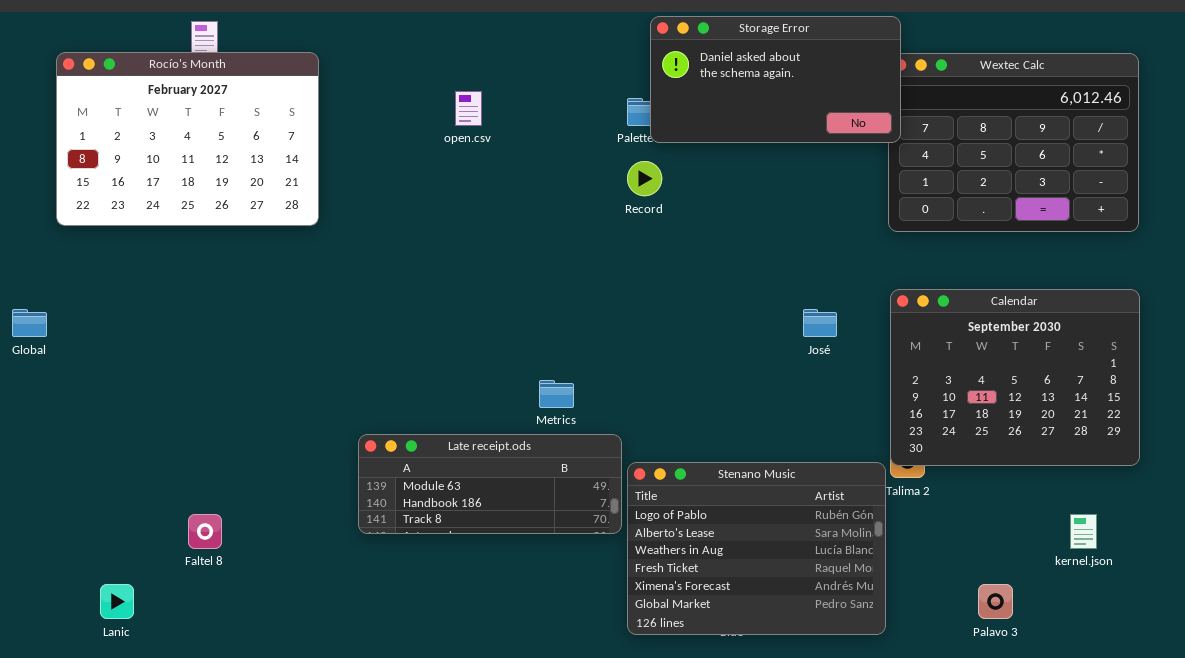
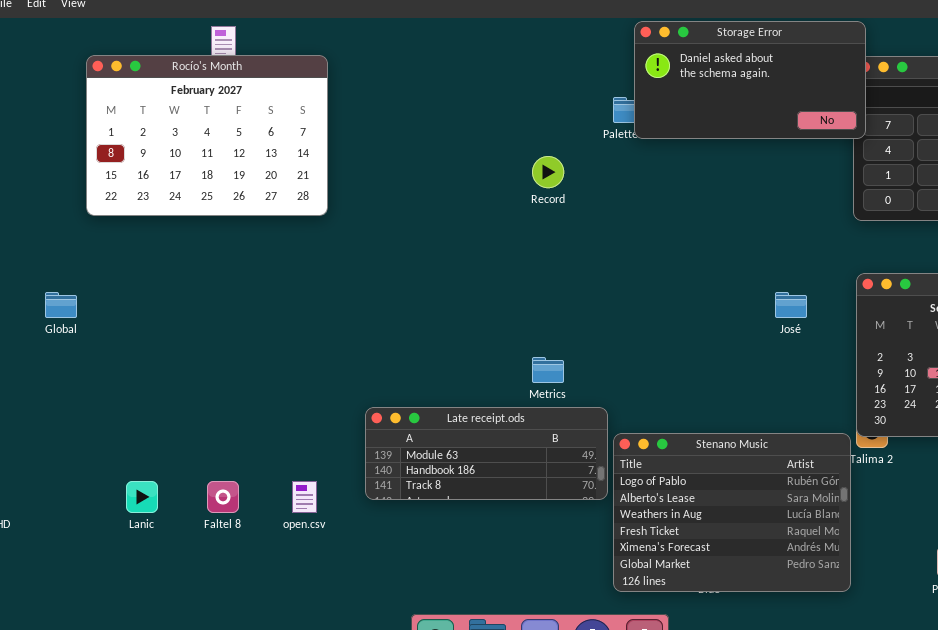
open.csv: [455,91,482,126] -> [292,481,317,513], moved
Record: [627,161,662,196] -> [532,156,564,188], moved
Lanic: [100,584,134,619] -> [126,481,158,513], moved

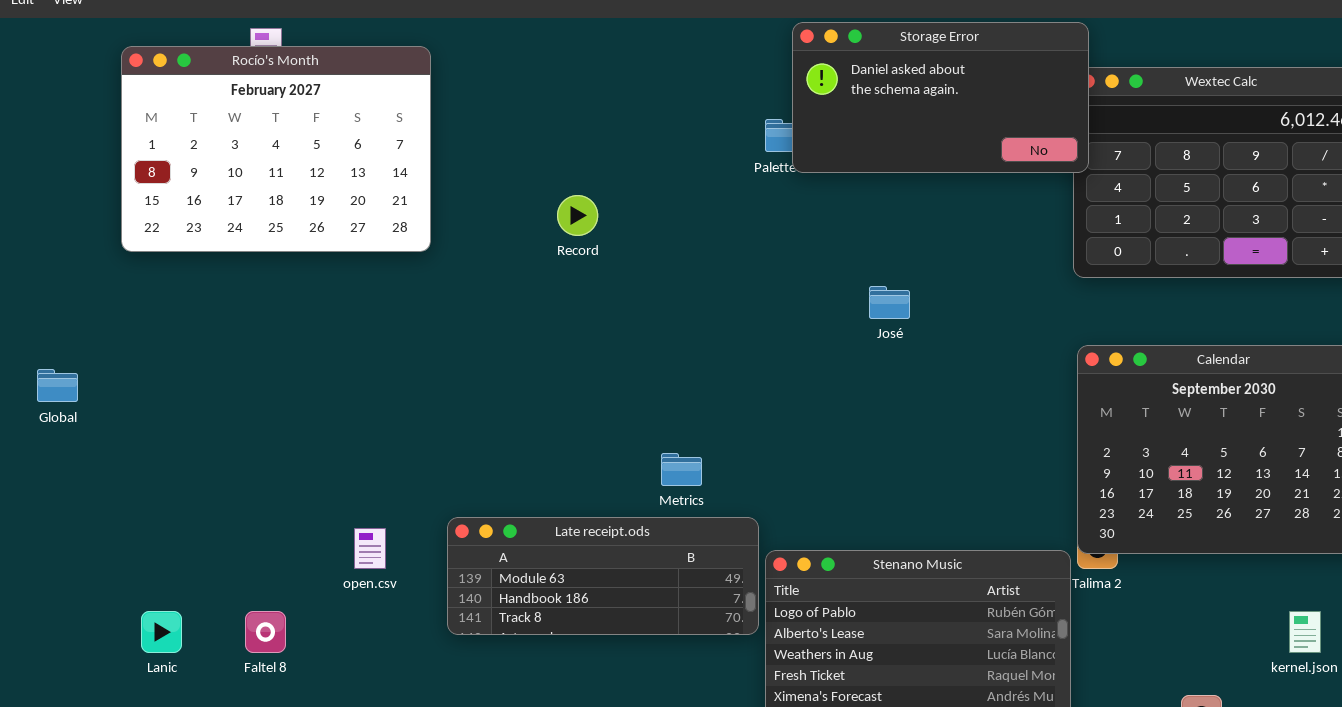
Rocío's Month: [86,55,328,216] -> [121,46,431,252], moved
Record: [532,156,564,188] -> [557,195,598,236], moved
José: [775,292,807,318] -> [869,286,910,319], moved
open.csv: [292,481,317,513] -> [354,528,386,569], moved

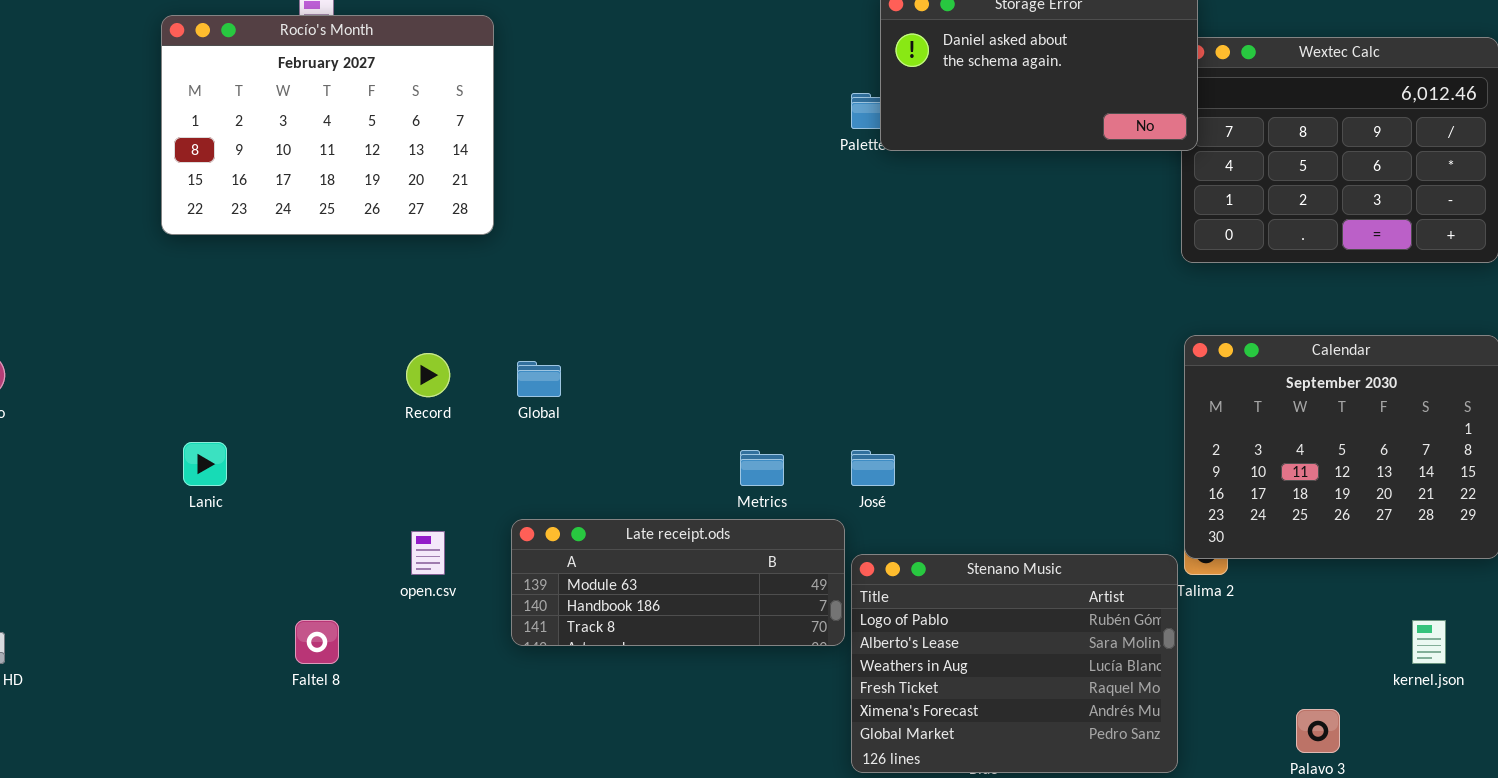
Record: [557,195,598,236] -> [406,353,450,397], moved
José: [869,286,910,319] -> [851,450,895,486], moved
Global: [37,369,78,402] -> [517,361,561,397], moved
Lanic: [141,611,182,653] -> [183,442,227,486], moved

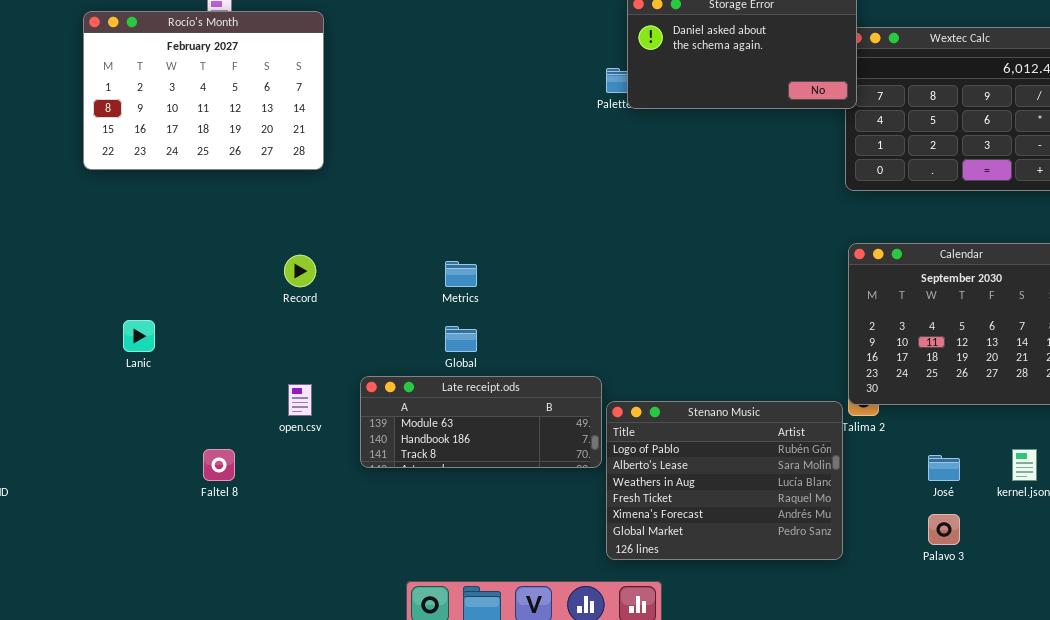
Rocío's Month: [161,15,494,235] -> [83,11,324,170], moved
Global: [517,361,561,397] -> [445,326,477,352], moved
Metrics: [740,450,784,486] -> [445,261,477,287], moved
José: [851,450,895,486] -> [928,455,960,481], moved

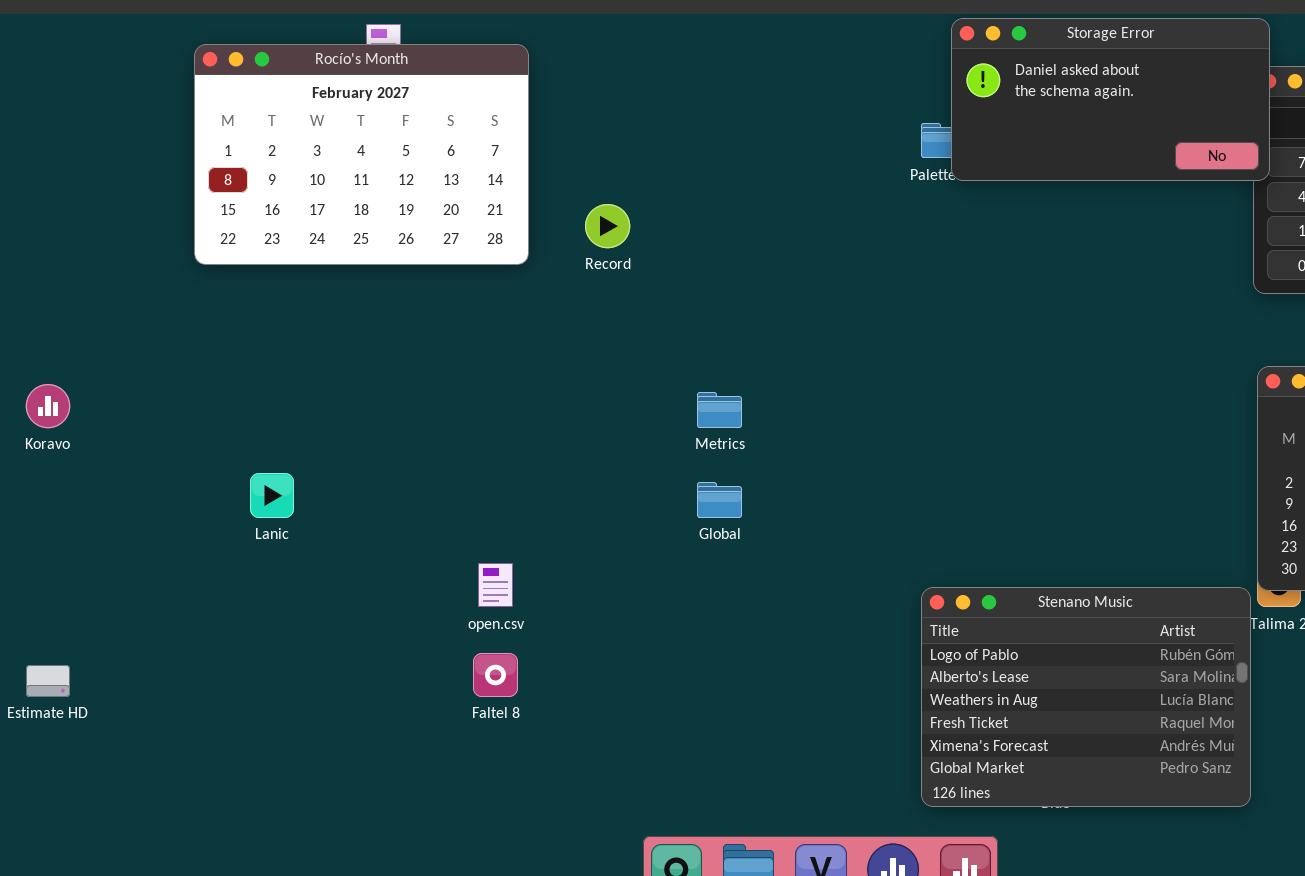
Record: [284,255,316,287] -> [585,204,630,248], moved
Late receipt.ods: [360,376,602,468] -> none, closed
Faltel 8: [203,449,235,481] -> [473,653,518,697], moved

